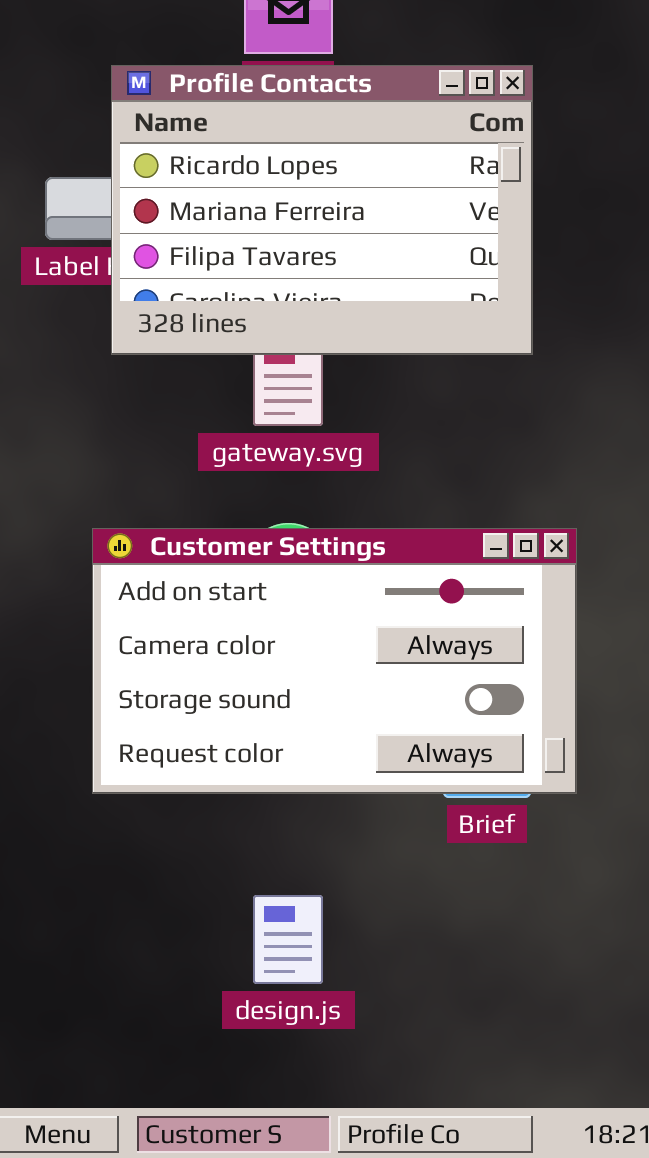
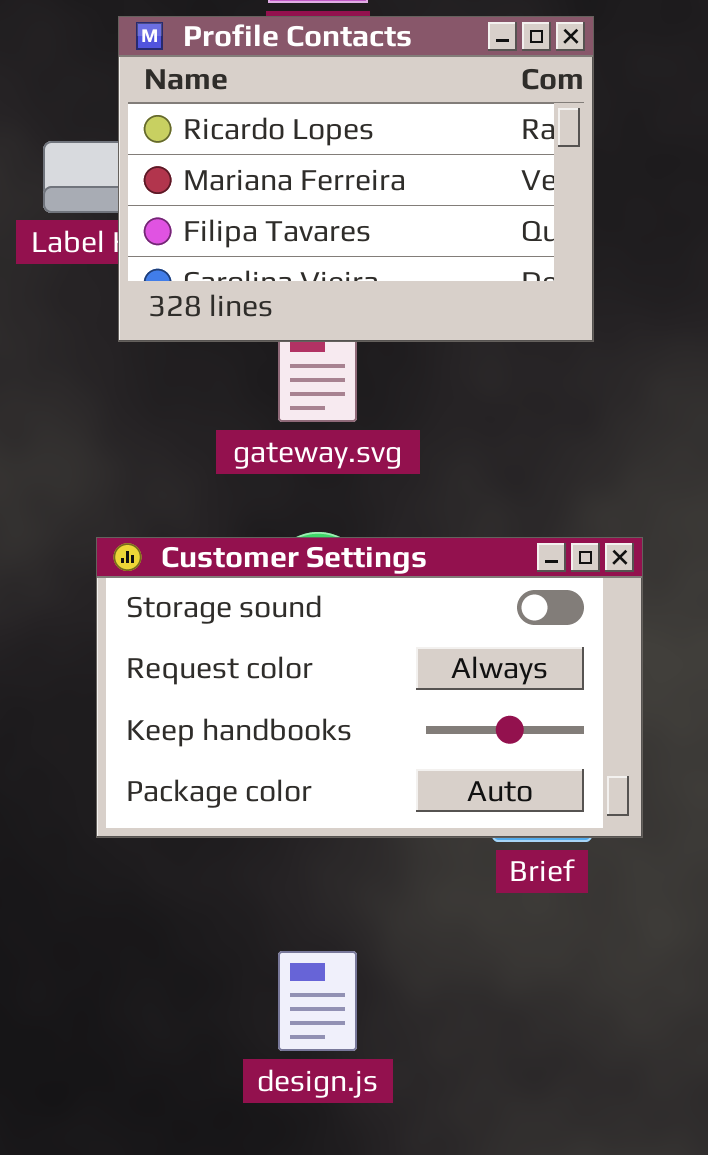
Customer Settings: [92,528,577,794] -> [96,537,643,838], scrolled down 2 rows

